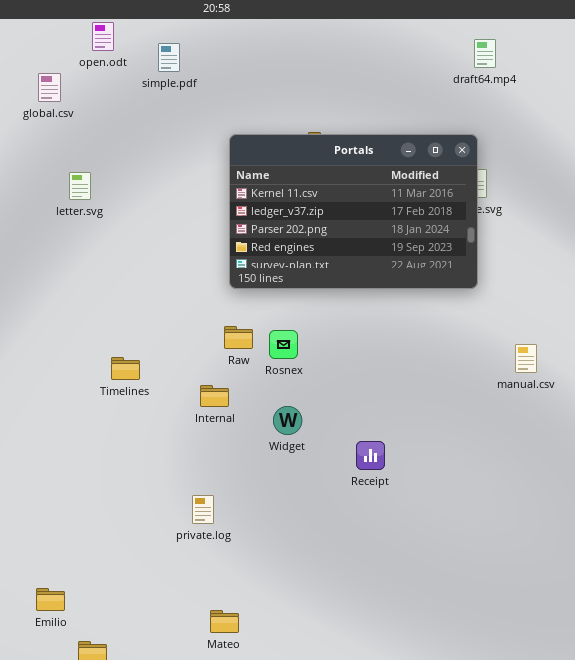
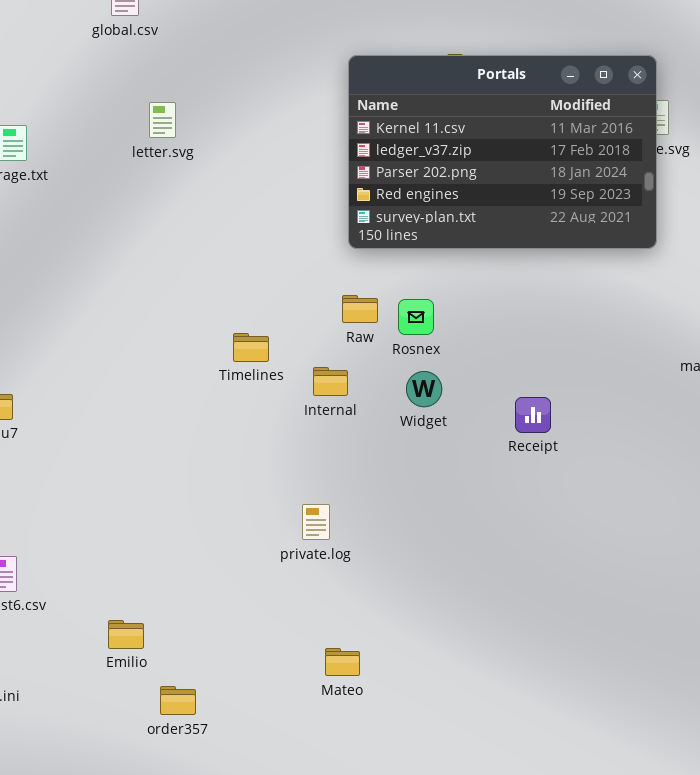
Timelines: [111,357,140,380] -> [233,333,269,362], moved
Widget: [273,406,302,435] -> [406,371,442,407], moved
Receipt: [356,441,385,470] -> [515,397,551,433], moved

